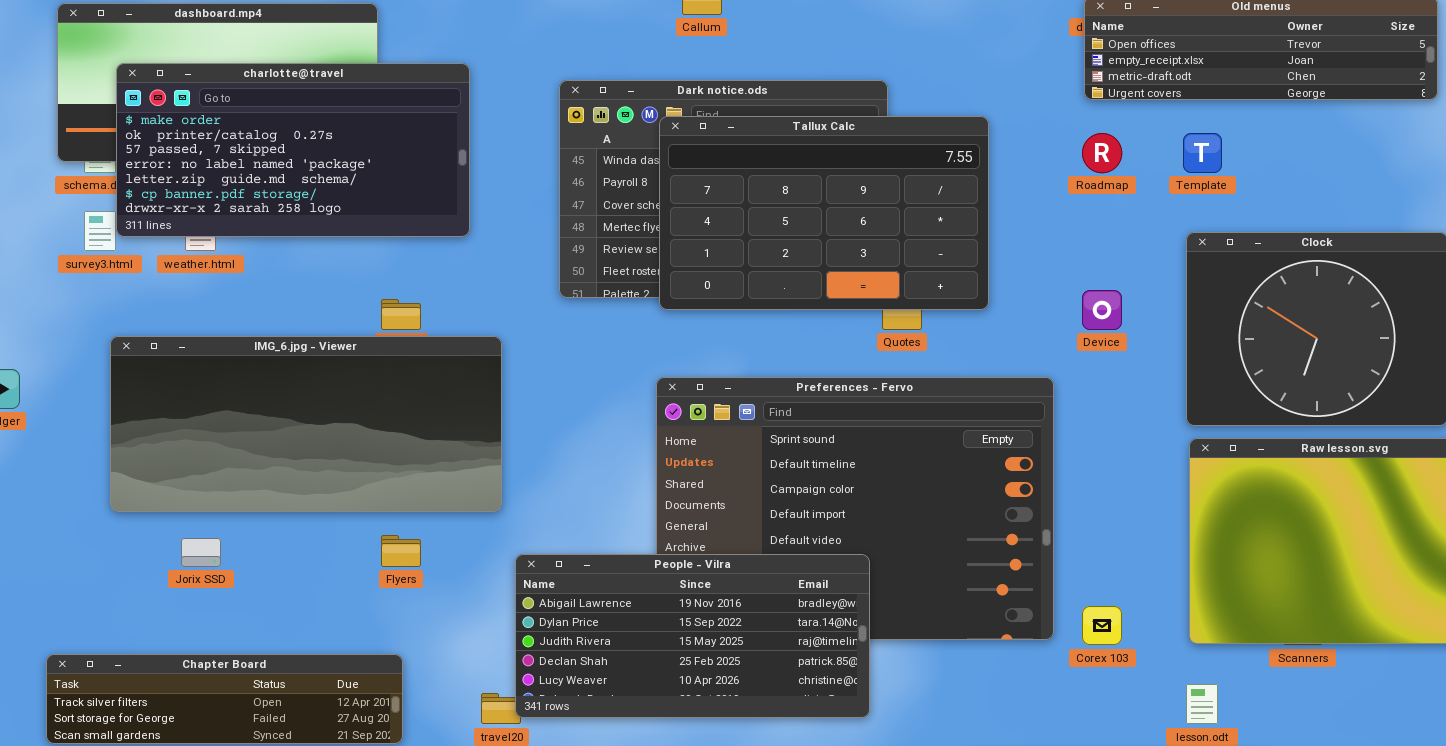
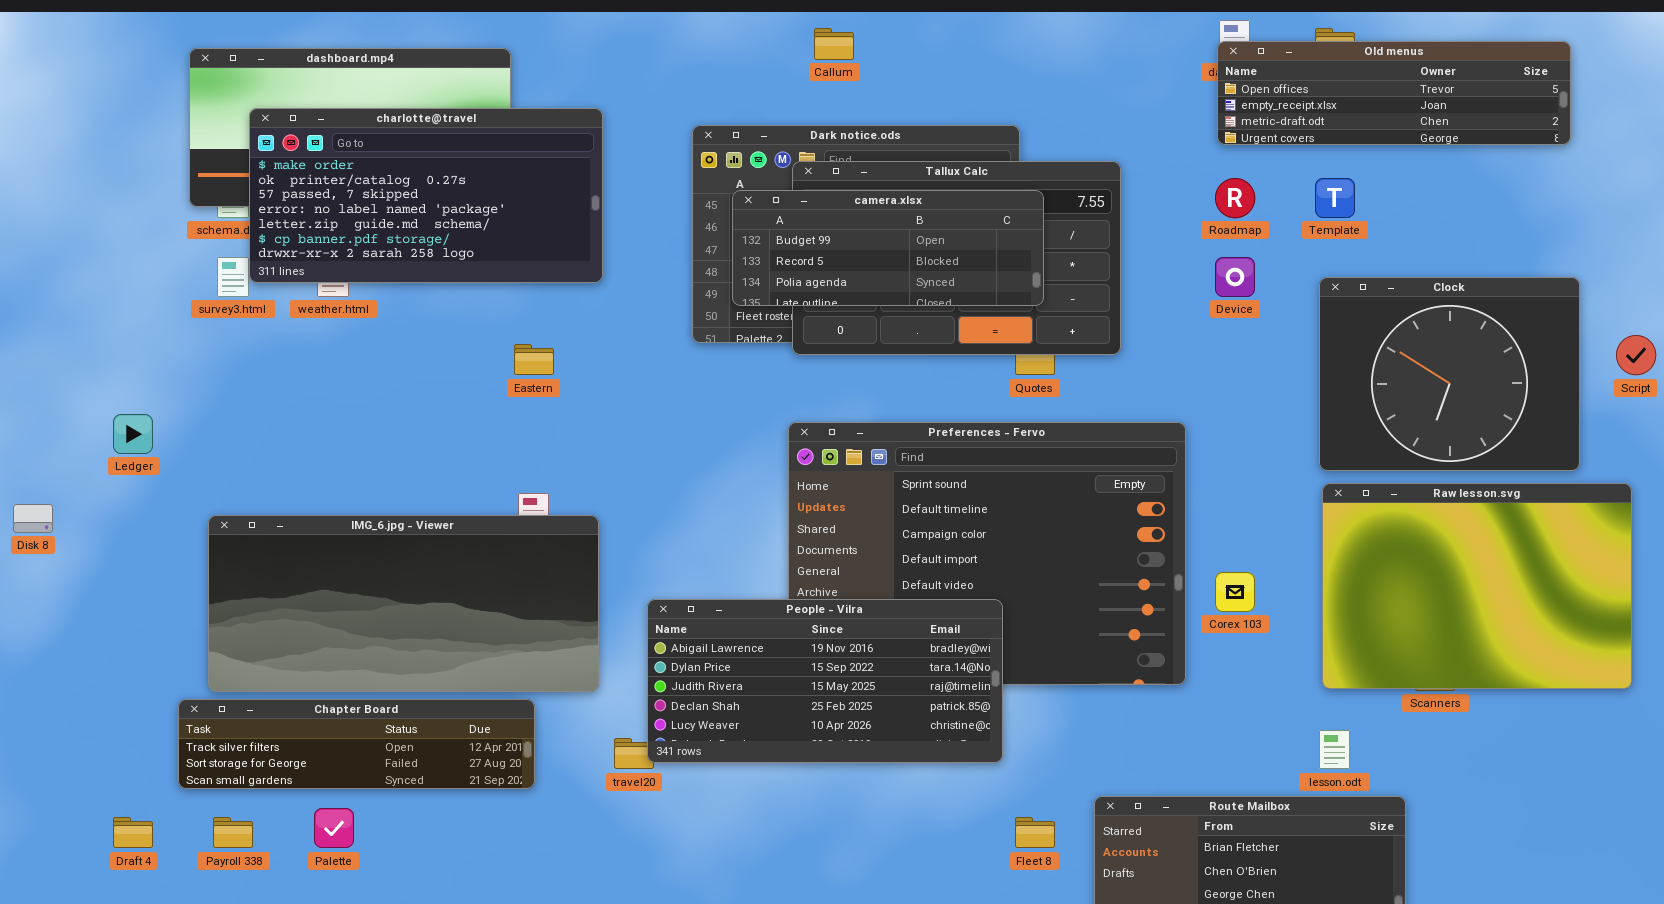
camera.xlsx: none -> [732,190,1044,306], opened
Device: [1082,290,1122,330] -> [1215,257,1255,297], moved
IMG_6.jpg - Viewer: [110,336,502,512] -> [208,515,599,692], moved
Corex 103: [1082,606,1122,645] -> [1215,572,1255,612], moved

